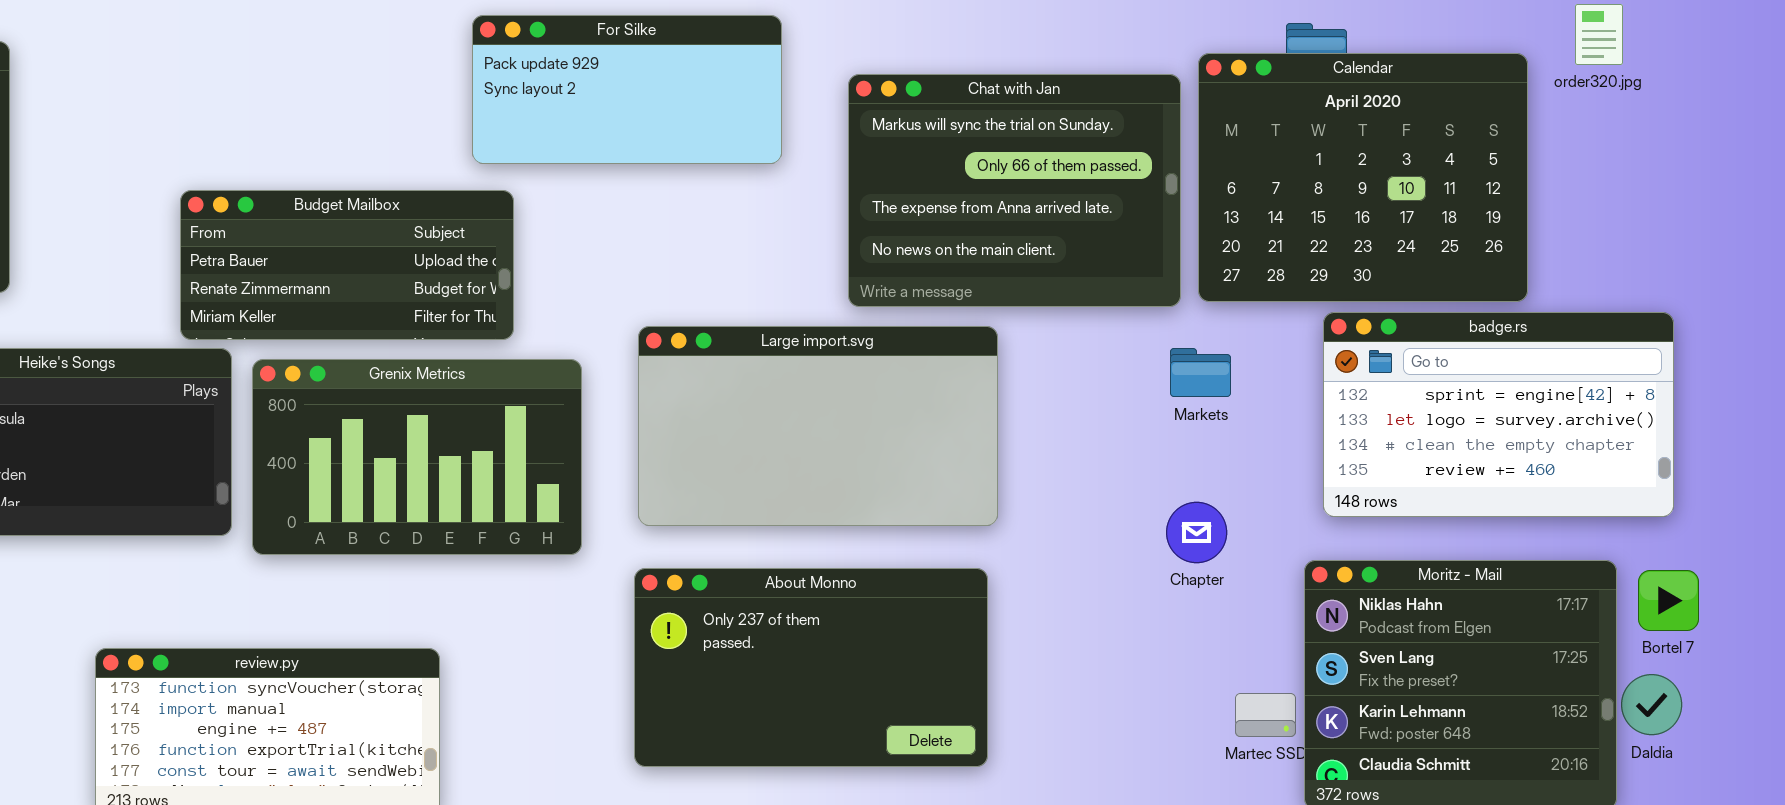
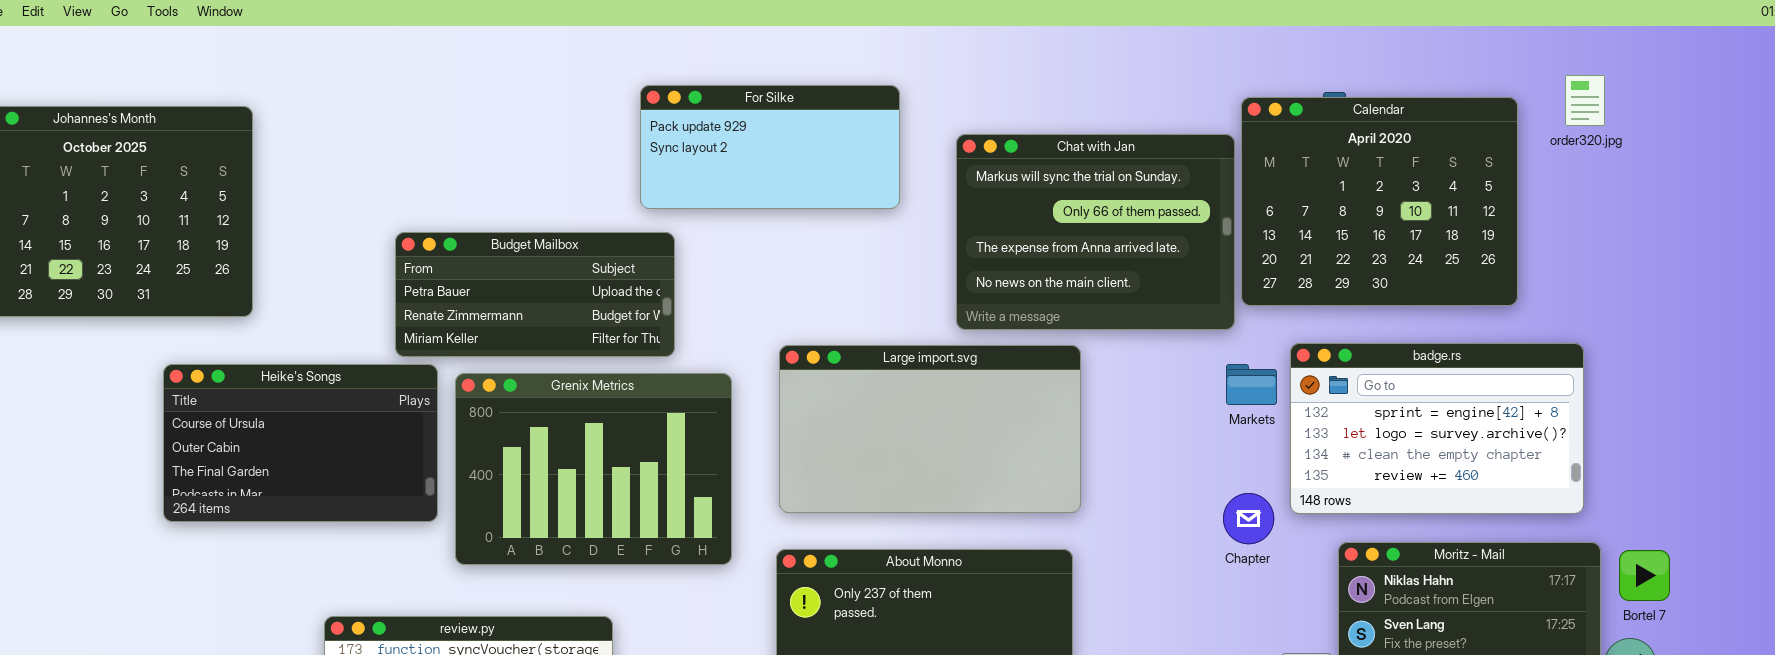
Calendar: [1198,53,1528,302] -> [1241,97,1518,306], moved
badge.rs: [1323,312,1674,517] -> [1290,343,1584,514], moved
Grenix Metrics: [252,359,582,555] -> [455,373,732,565], resized

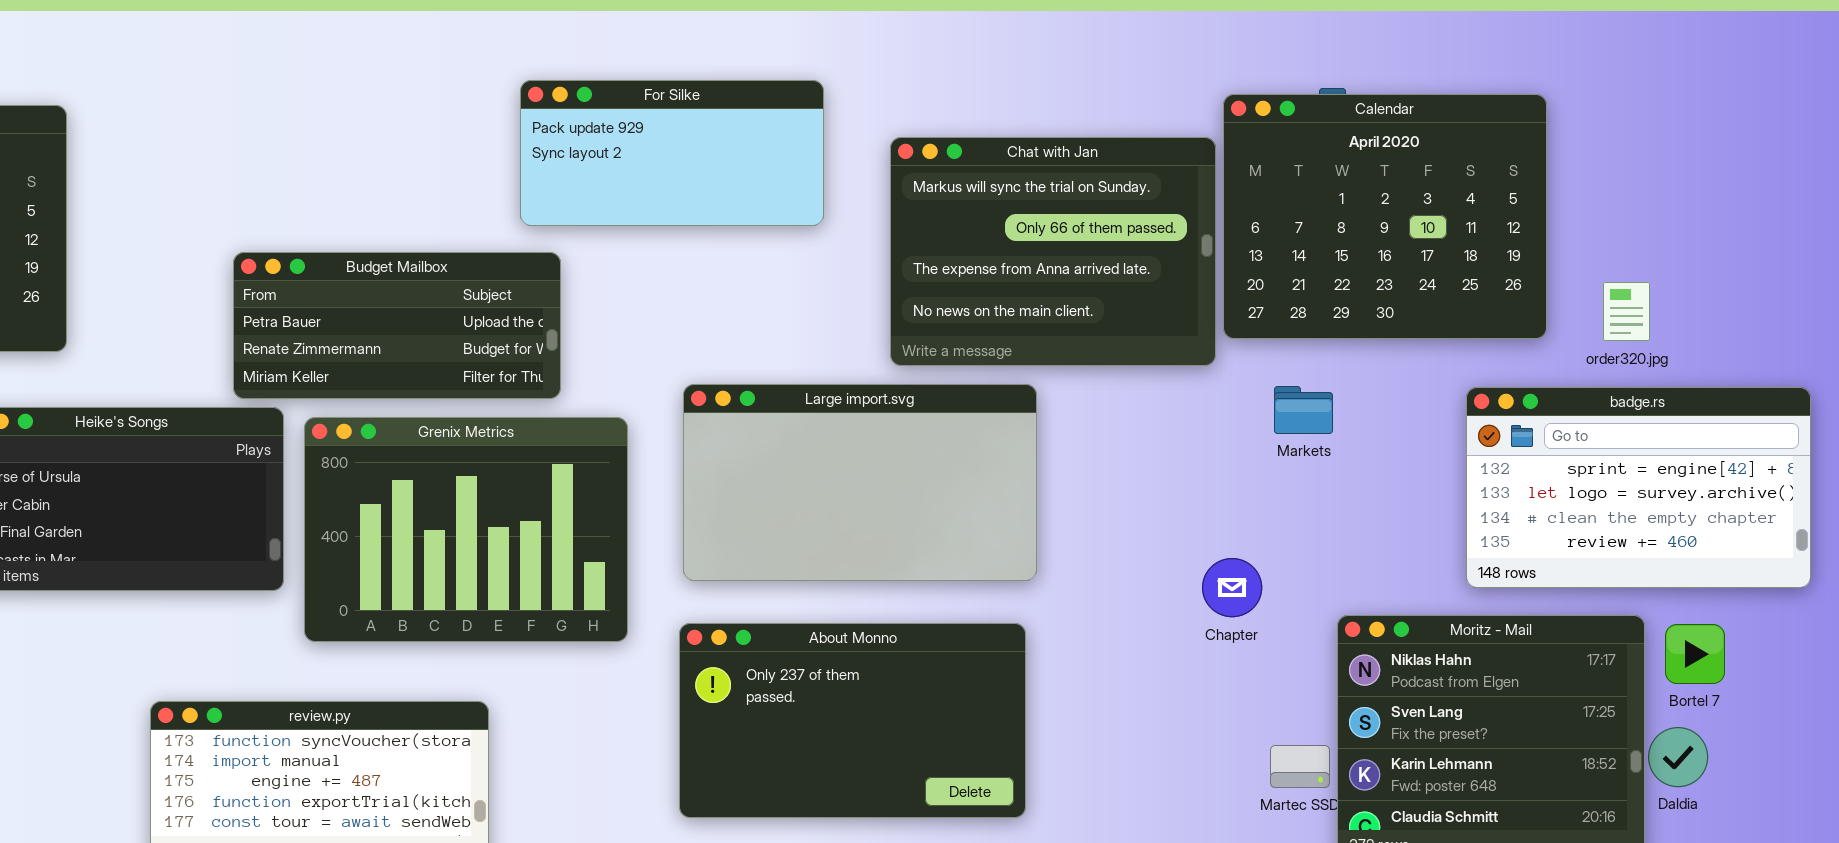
order320.jpg: [1565,75,1605,126] -> [1603,282,1650,341], moved
badge.rs: [1290,343,1584,514] -> [1466,387,1811,588], moved
Markets: [1226,364,1277,405] -> [1274,386,1333,434], moved

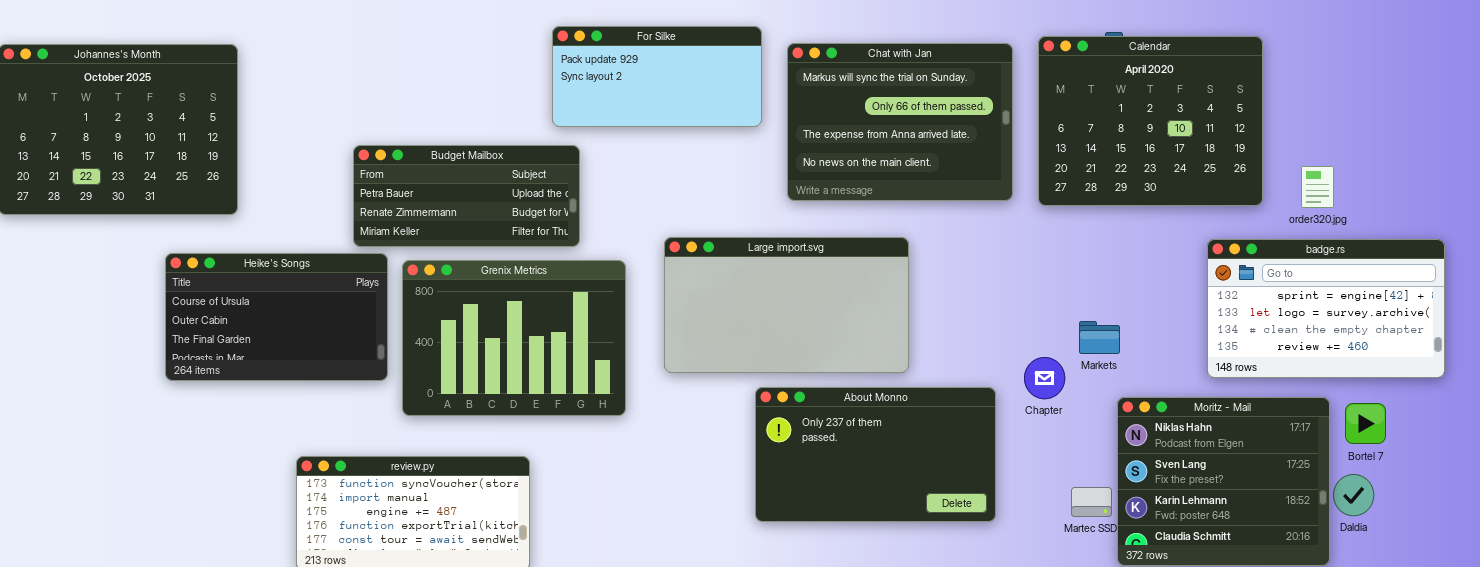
Chat with Jan: [890,137,1216,366] -> [787,43,1013,201], moved
Markets: [1274,386,1333,434] -> [1079,321,1120,354], moved
About Monno: [679,623,1026,818] -> [755,387,996,522], moved

